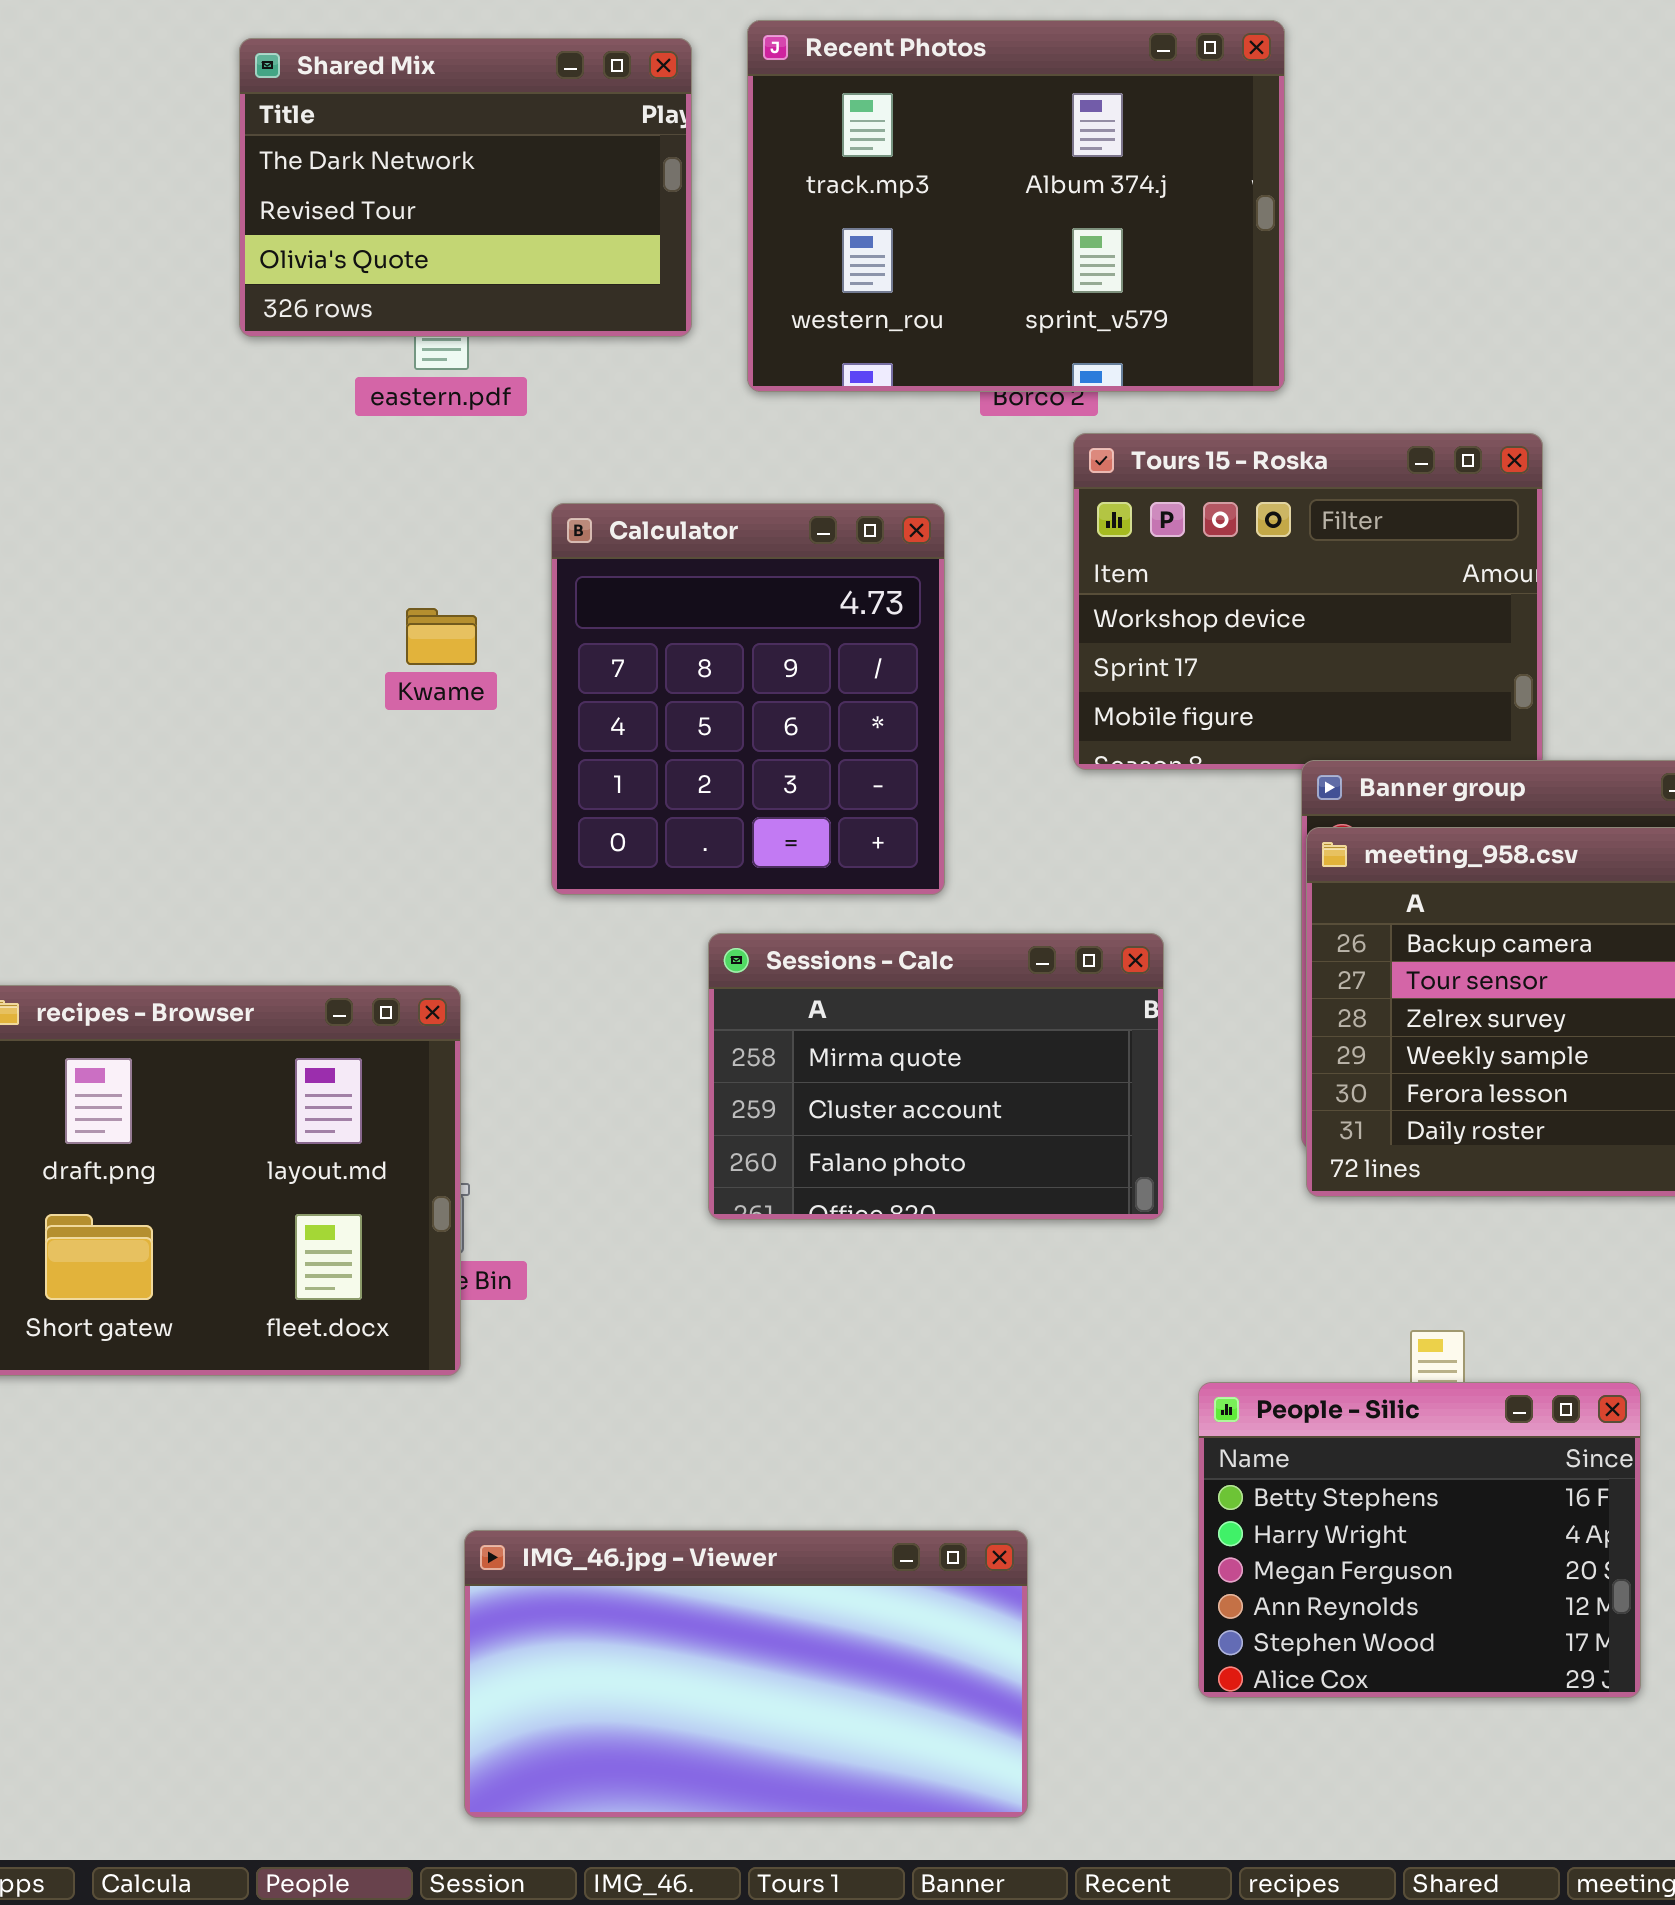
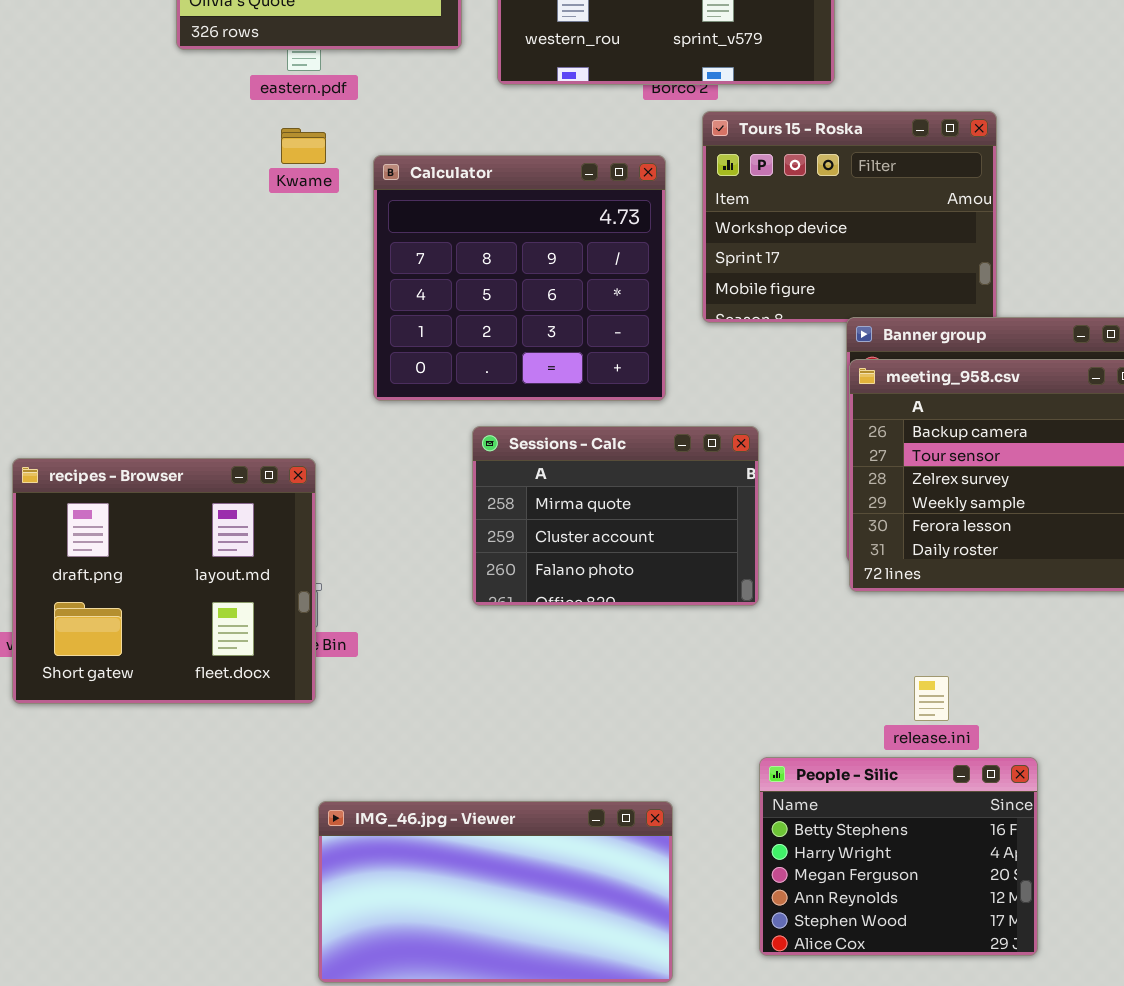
Calculator: [551,503,945,895] -> [373,155,666,401], resized
Kwame: [406,608,477,665] -> [281,128,326,164], moved
People - Silic: [1198,1382,1641,1698] -> [759,757,1038,956], moved

